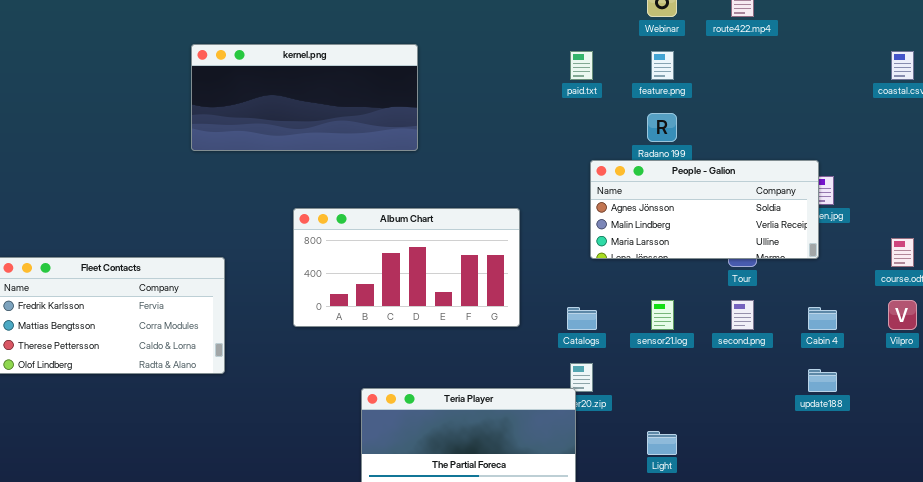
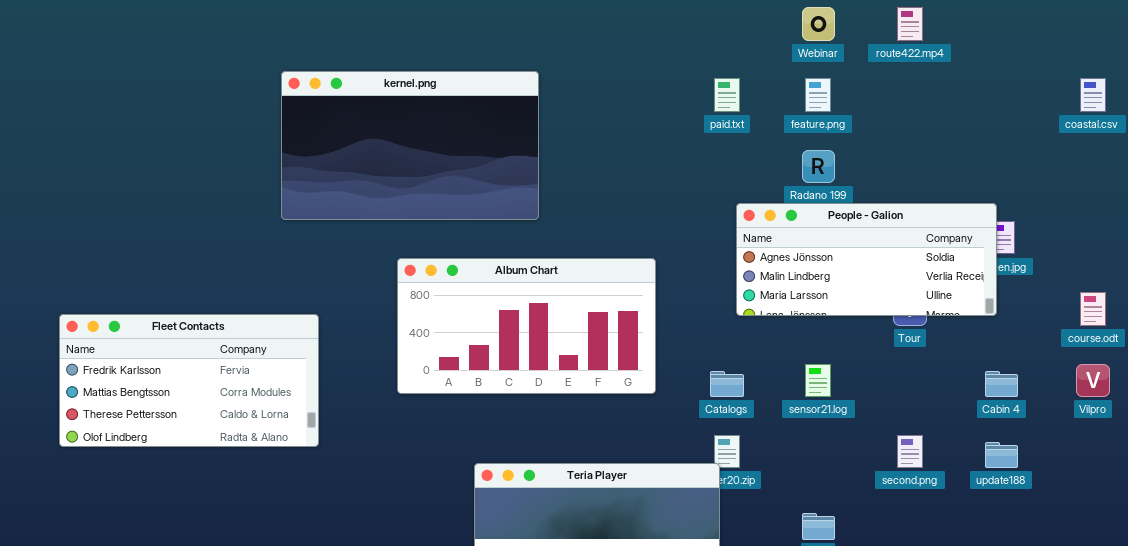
kernel.png: [191,44,418,151] -> [281,71,539,220], resized
second.png: [731,300,754,330] -> [897,435,923,468], moved

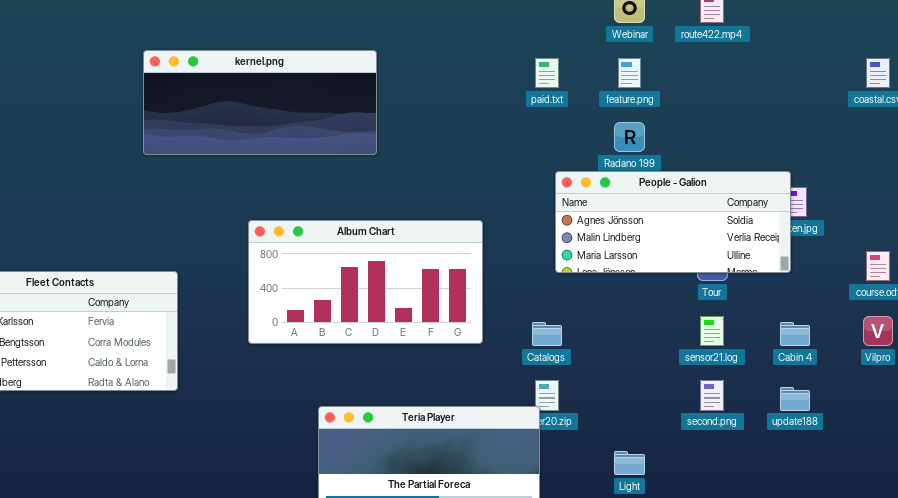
kernel.png: [281,71,539,220] -> [143,50,377,155], resized
sensor21.log: [805,364,831,397] -> [700,316,724,346], moved

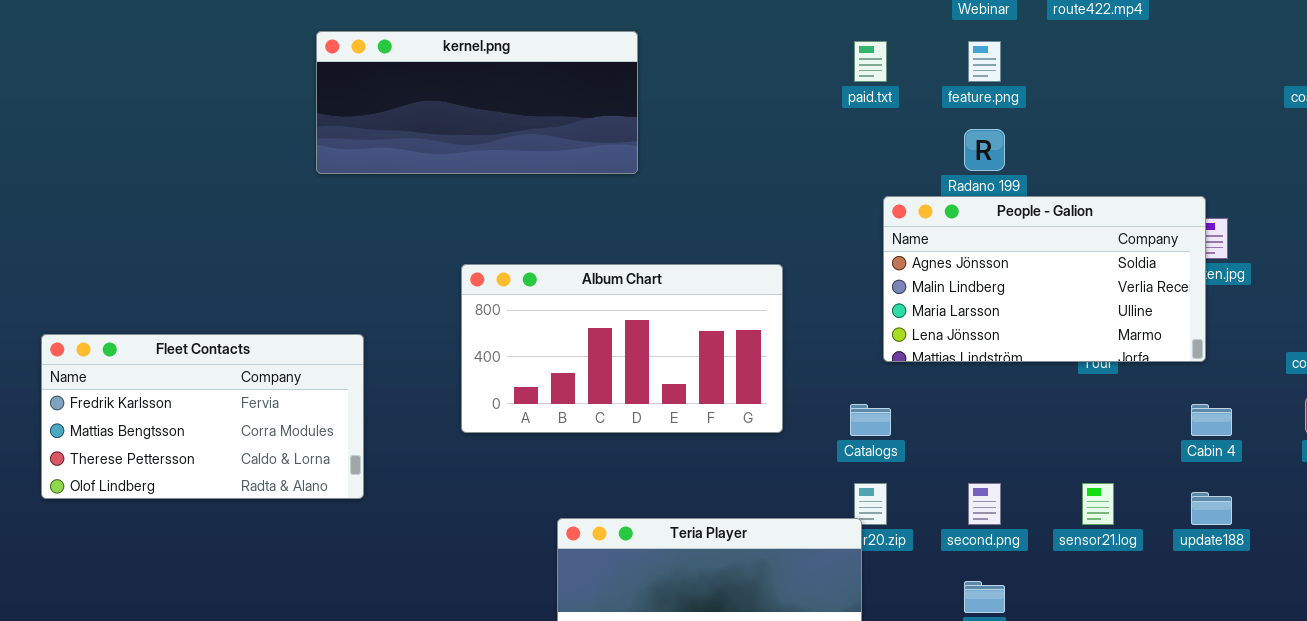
People - Galion: [555,171,791,273] -> [883,196,1206,362], resized
sensor21.log: [700,316,724,346] -> [1082,483,1114,525], moved
second.png: [700,380,724,411] -> [968,483,1001,525], moved

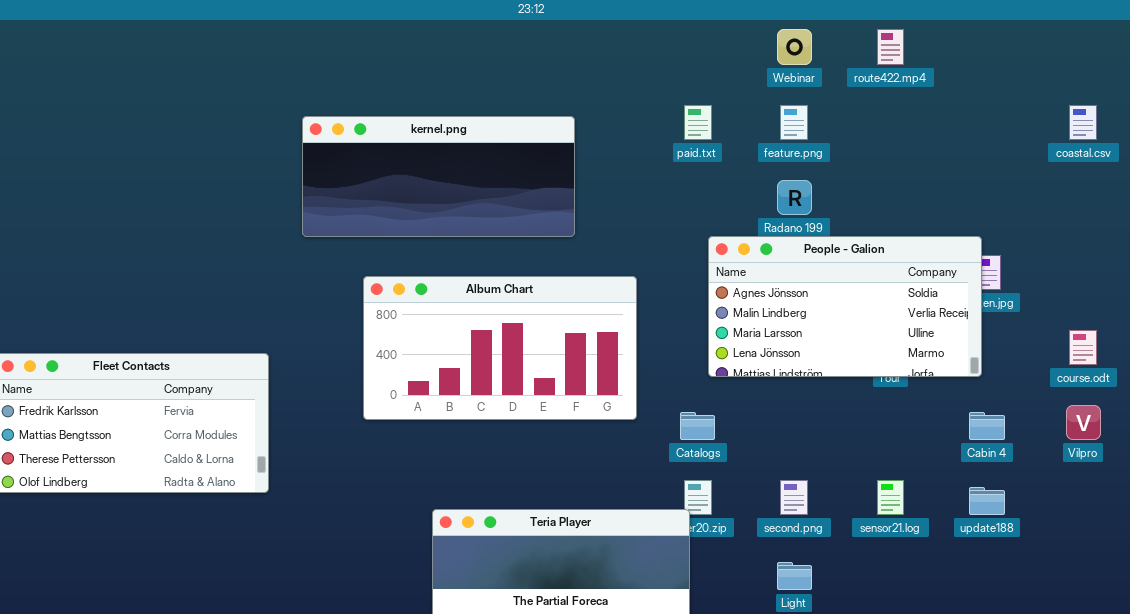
kernel.png: [316,31,638,174] -> [302,116,575,237], moved
Album Chart: [461,264,783,433] -> [363,276,637,420], moved

